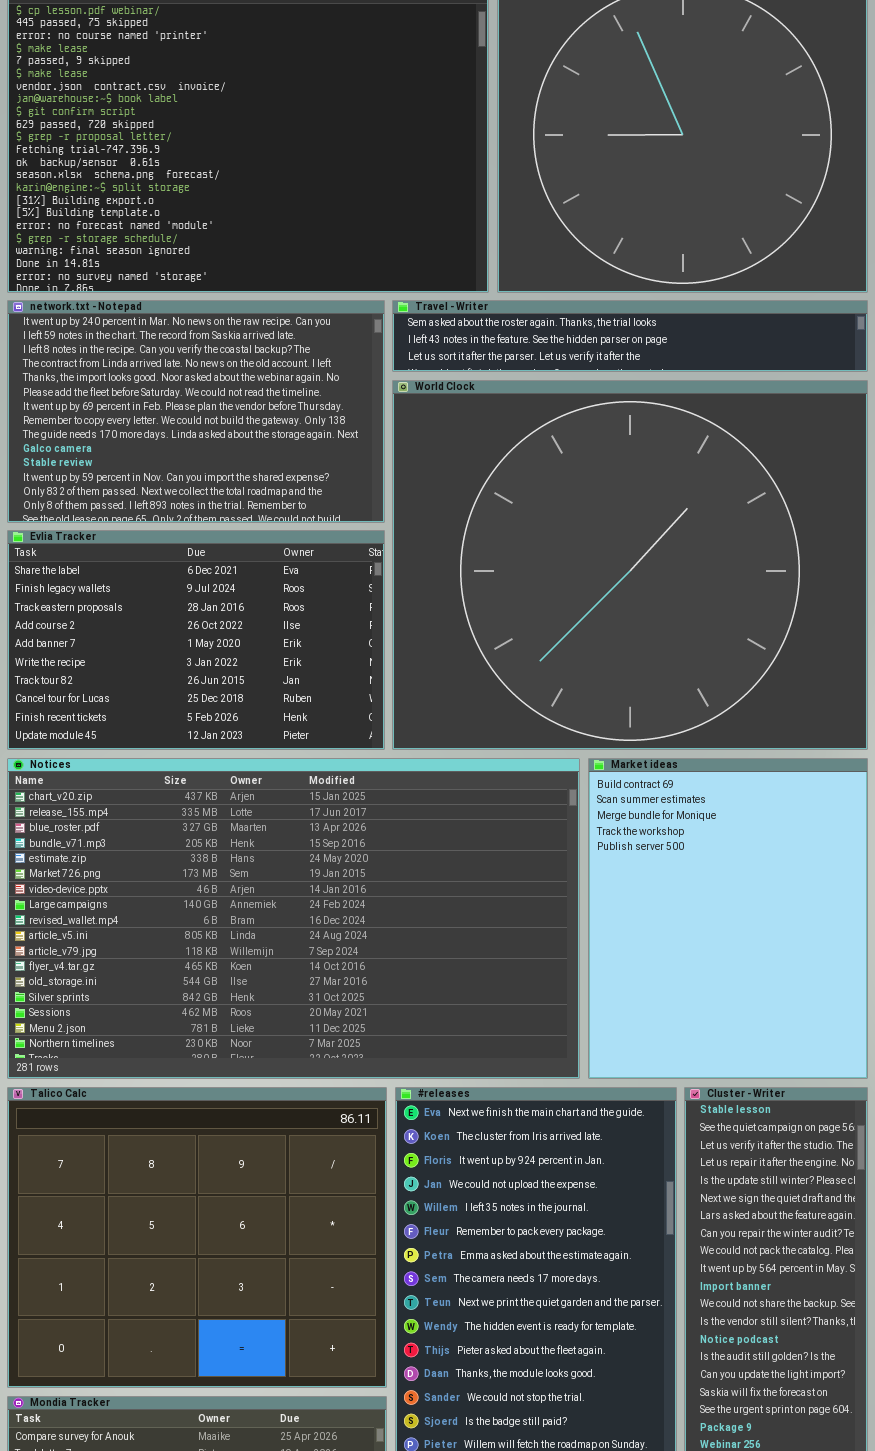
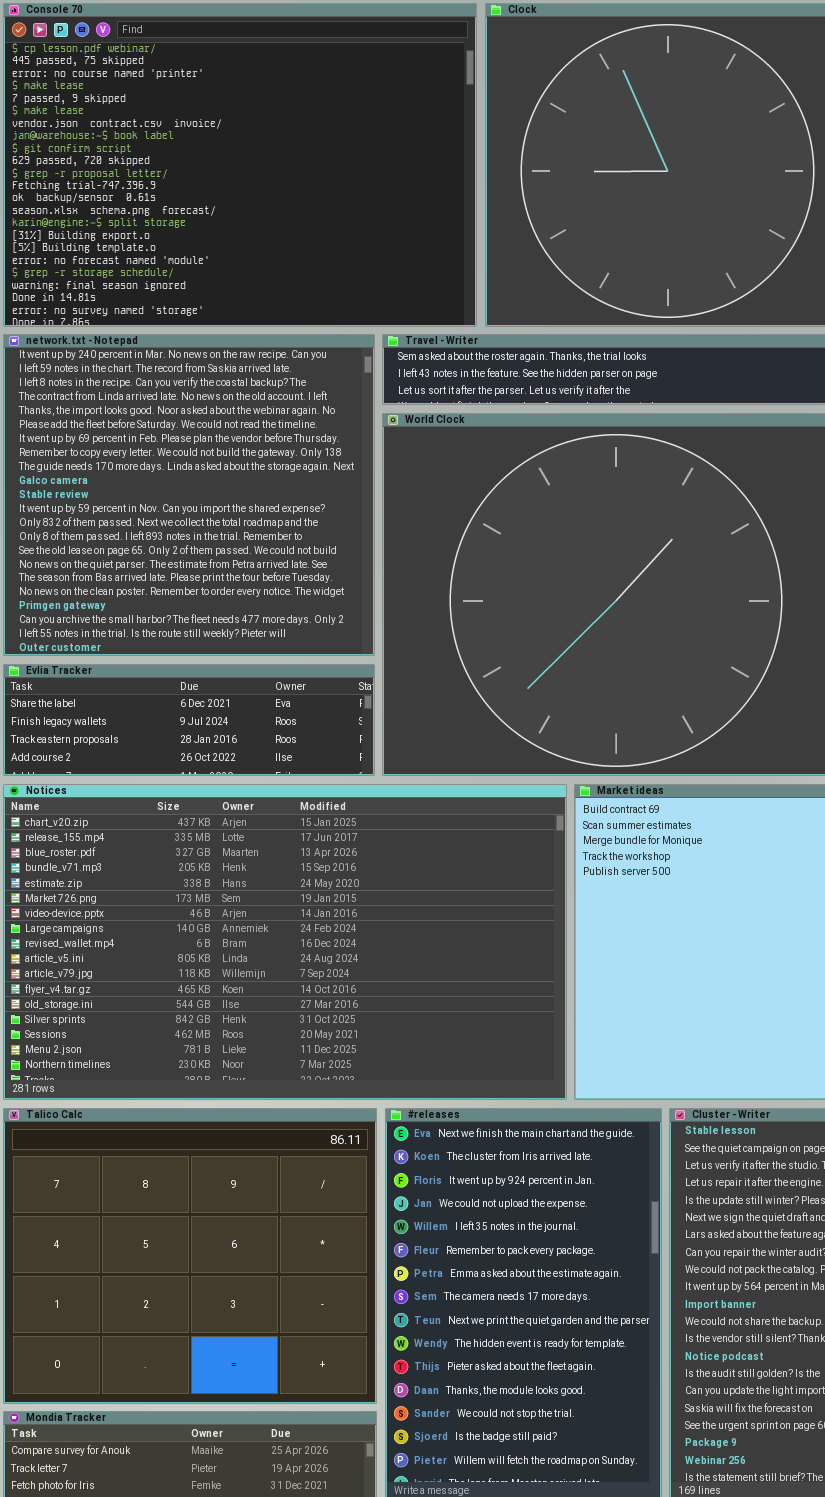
network.txt - Notepad: [7,300,385,523] -> [3,334,375,656], resized
Evlia Tracker: [7,530,385,750] -> [3,664,375,776], resized

